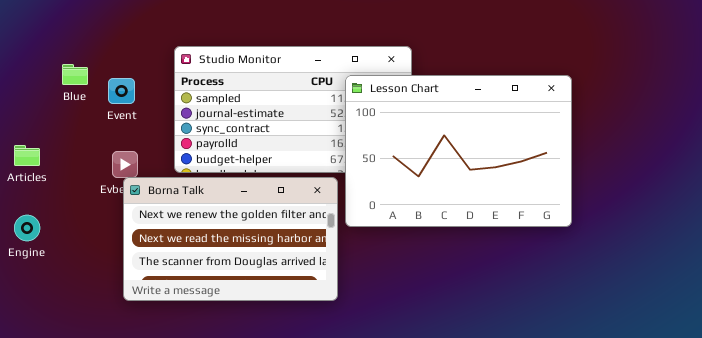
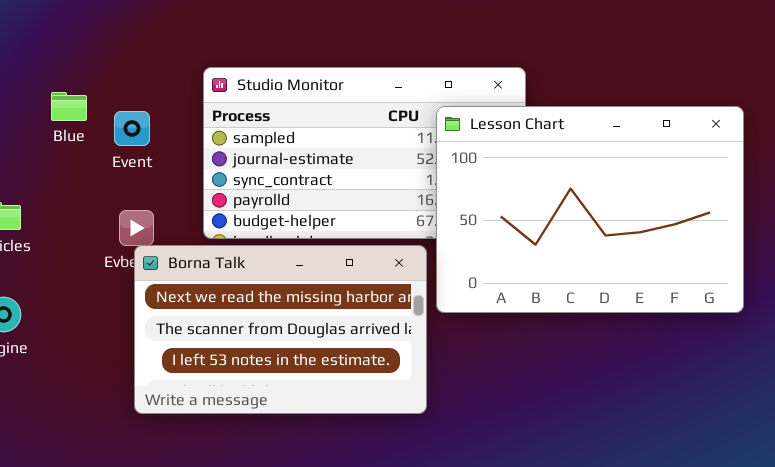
Borna Talk: [123,177,338,301] -> [134,245,427,414], scrolled down 1 row

